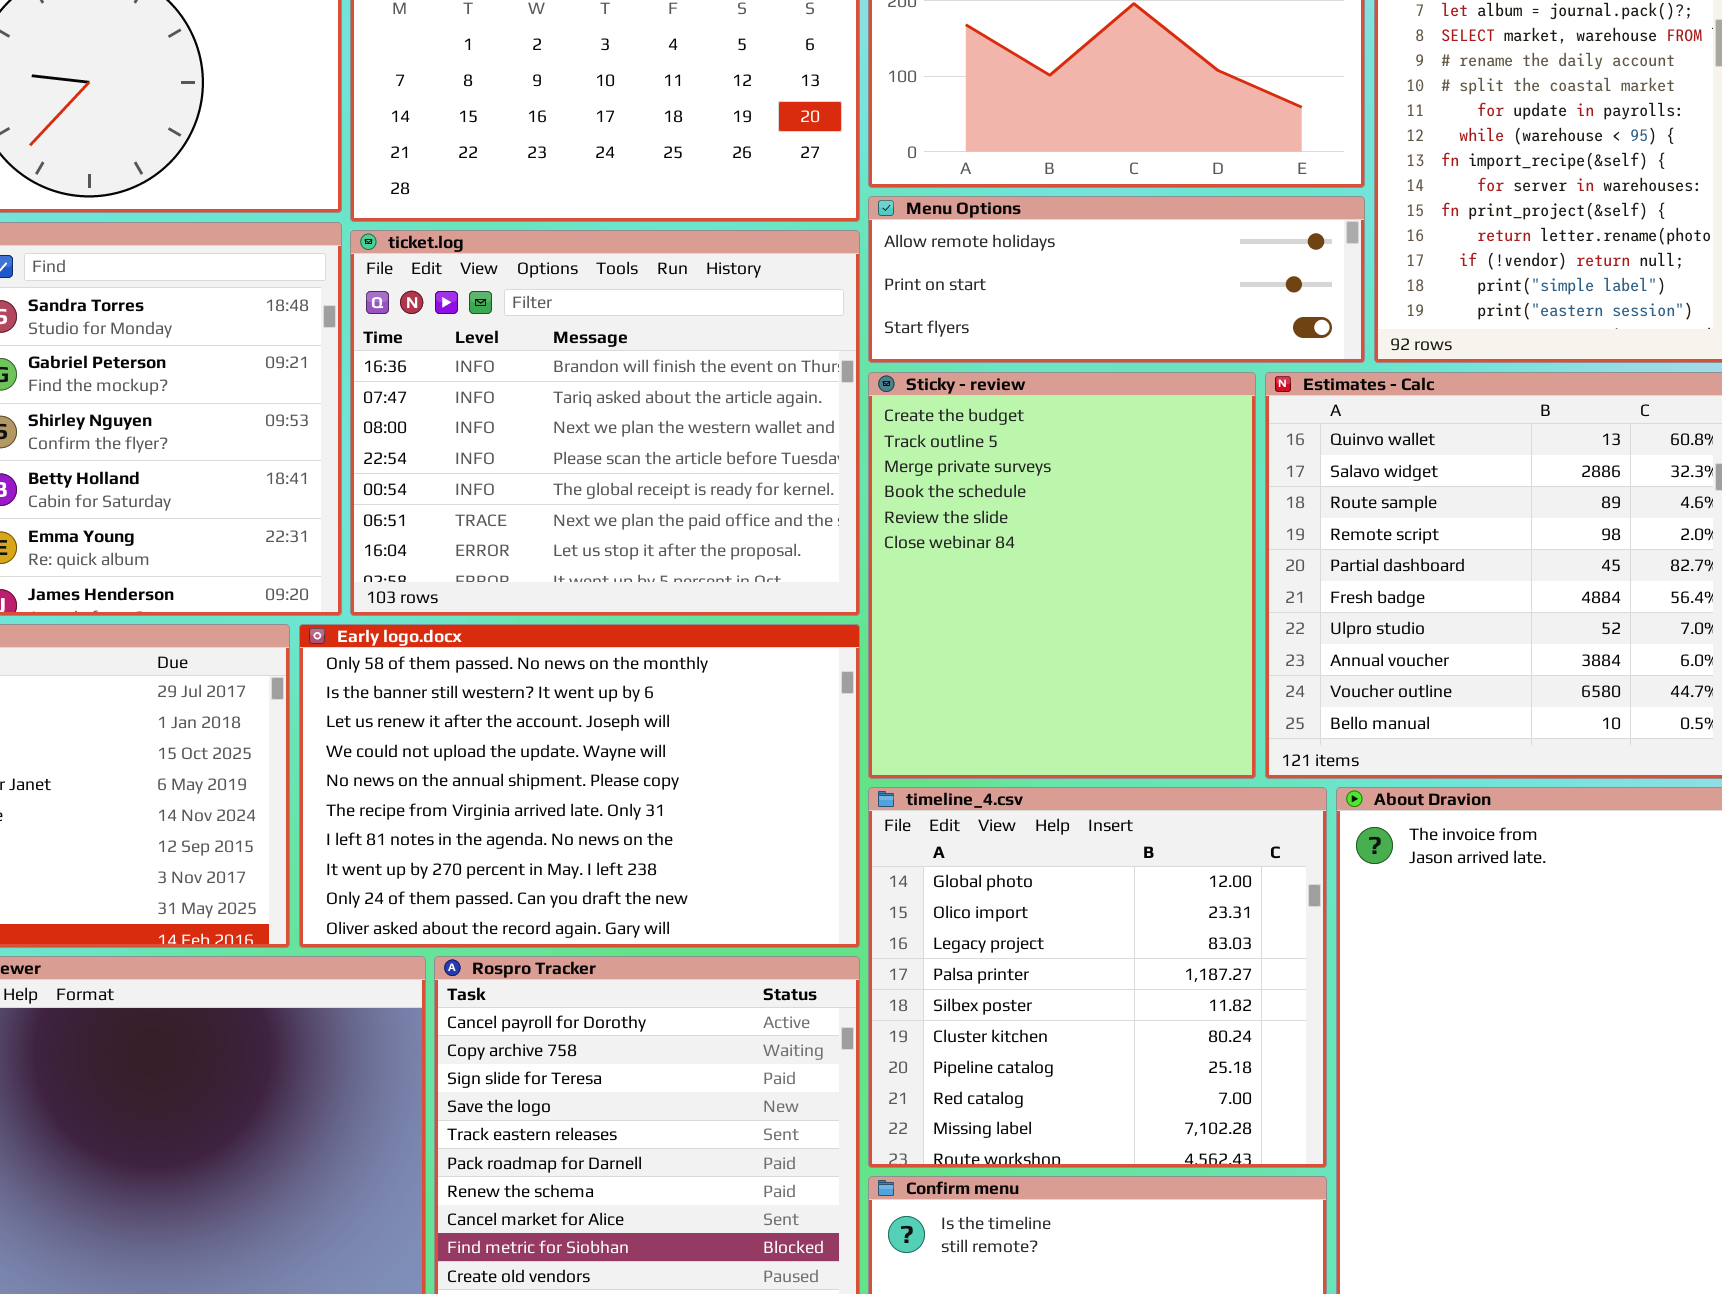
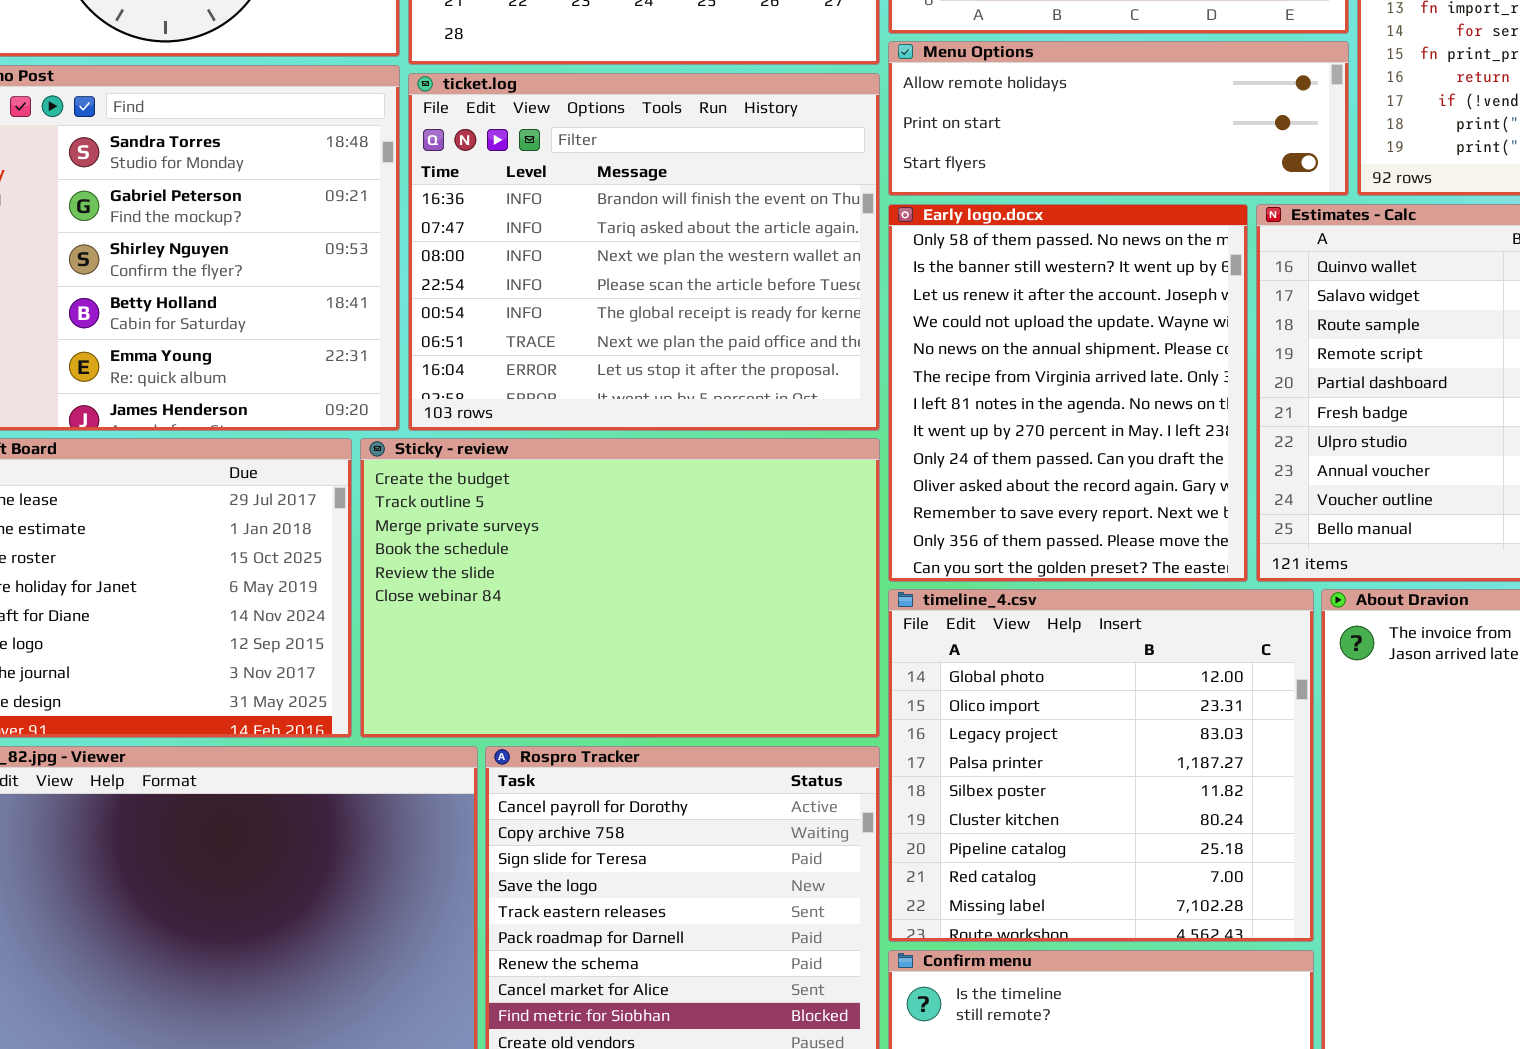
Sticky - review: [868,372,1256,779] -> [360,438,880,738], moved, resized
Early logo.docx: [299,624,860,948] -> [888,204,1248,582], moved, resized

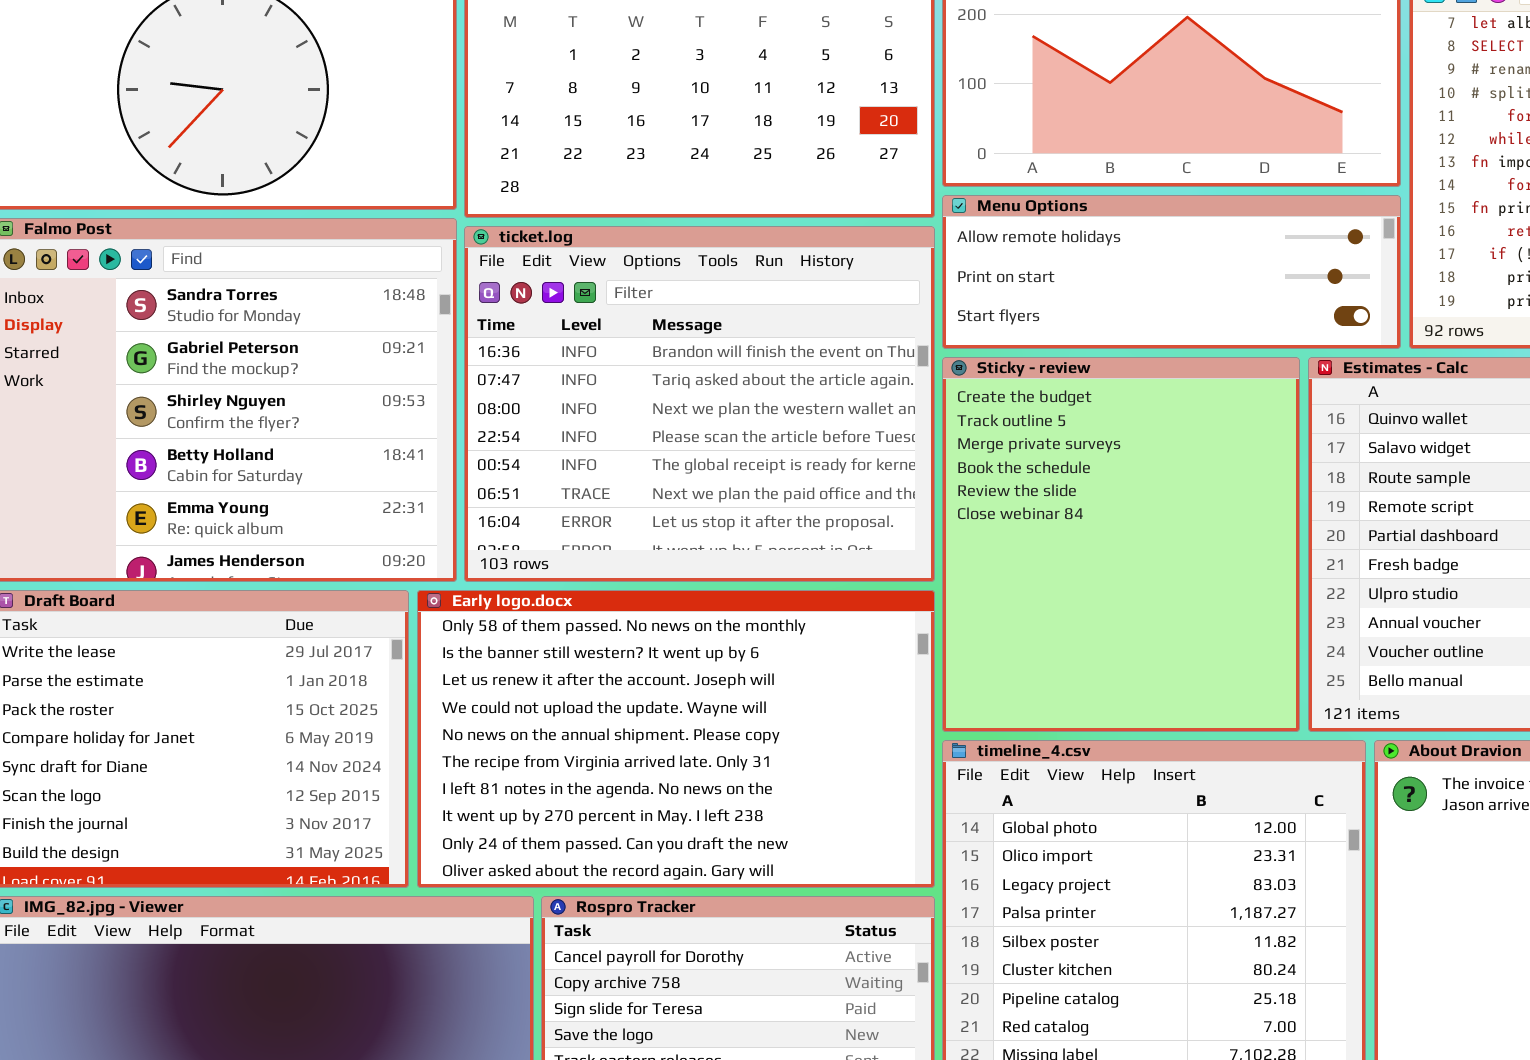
Early logo.docx: [888,204,1248,582] -> [417,590,935,888], moved, resized
Sticky - review: [360,438,880,738] -> [942,357,1300,732], moved, resized

